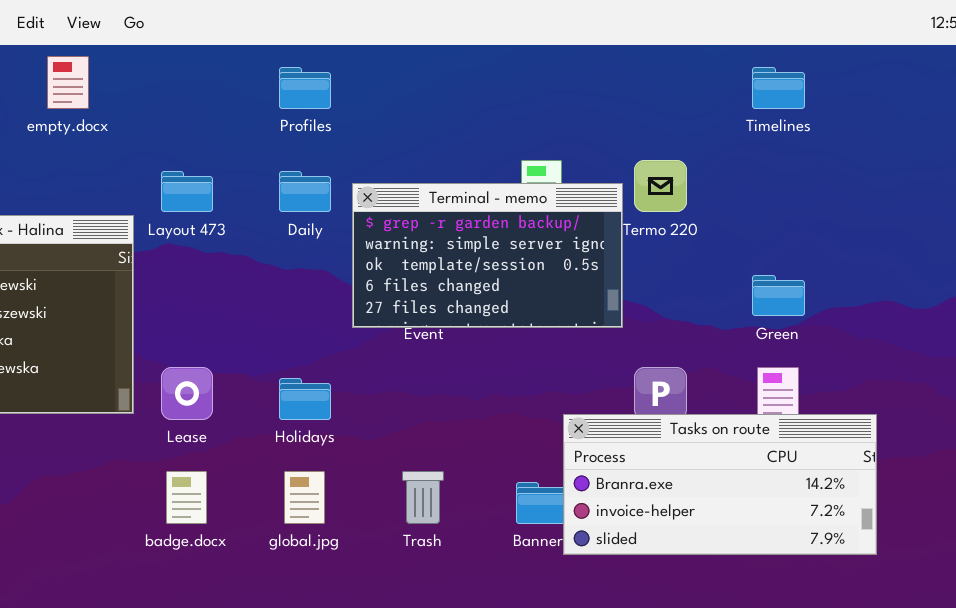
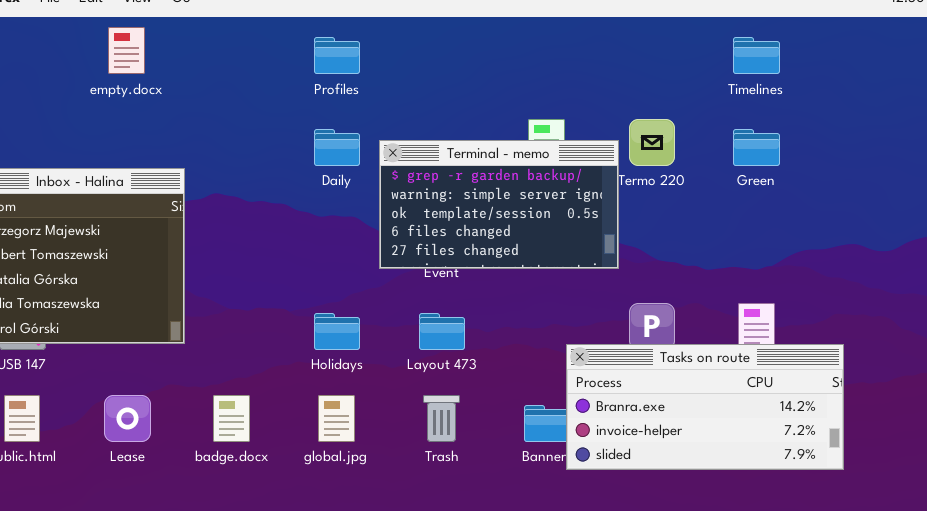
Layout 473: [161,171,213,212] -> [419,313,465,350], moved
Green: [752,275,805,316] -> [733,129,780,166], moved
Lease: [161,367,213,420] -> [104,395,151,442], moved

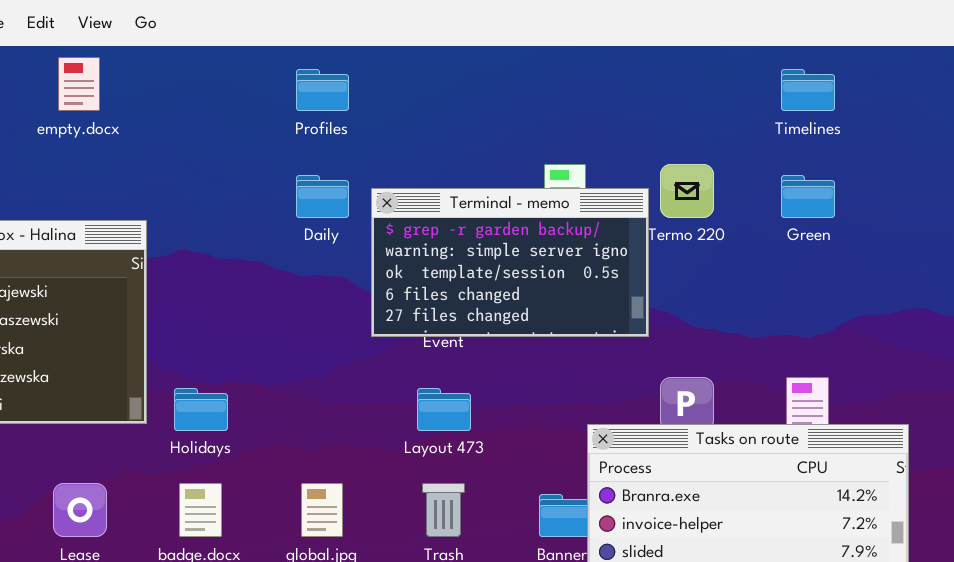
Holidays: [314,313,360,350] -> [174,388,228,431], moved

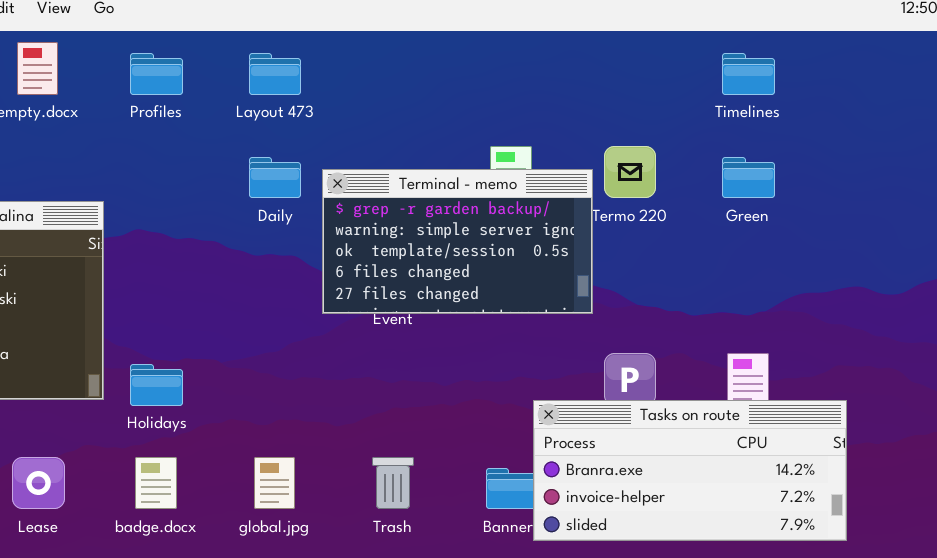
Profiles: [296,69,349,111] -> [130,53,183,95], moved
Layout 473: [417,388,471,431] -> [249,53,301,95], moved

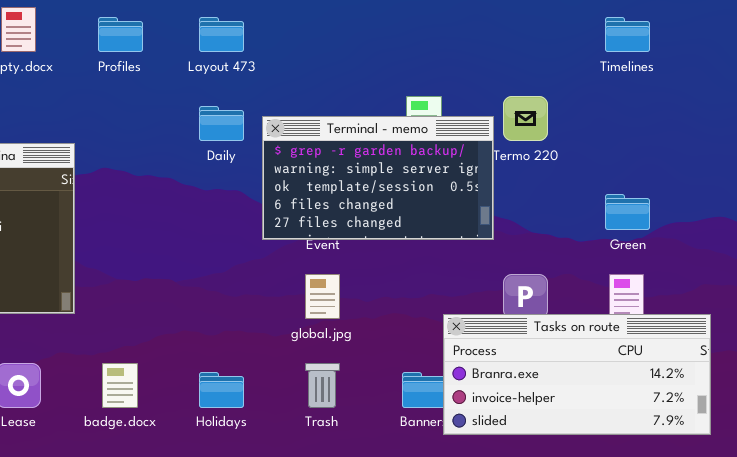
Green: [722,157,775,198] -> [605,194,650,230], moved
Holidays: [130,364,183,406] -> [199,372,244,408], moved
global.jpg: [254,457,295,509] -> [305,274,340,319], moved

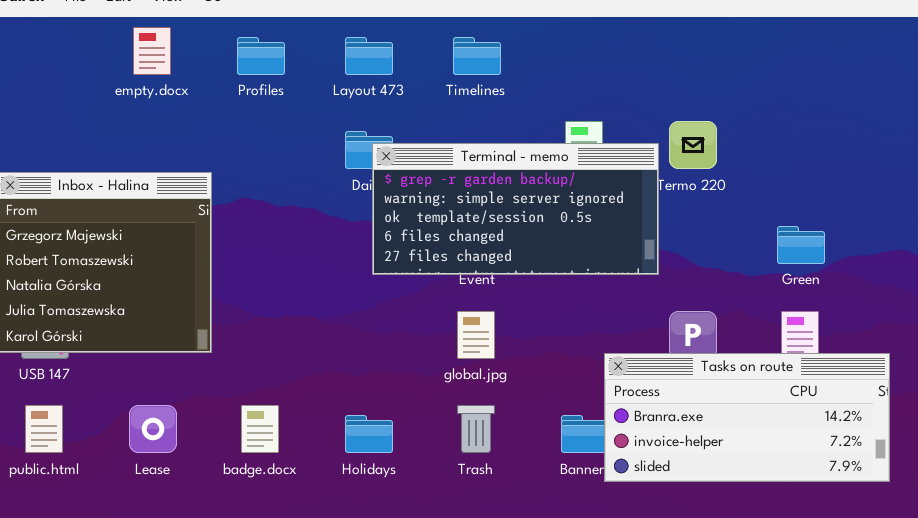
Timelines: [605,17,650,52] -> [453,37,501,75], moved
Terminal - memo: [262,116,494,240] -> [372,143,659,275], resized

